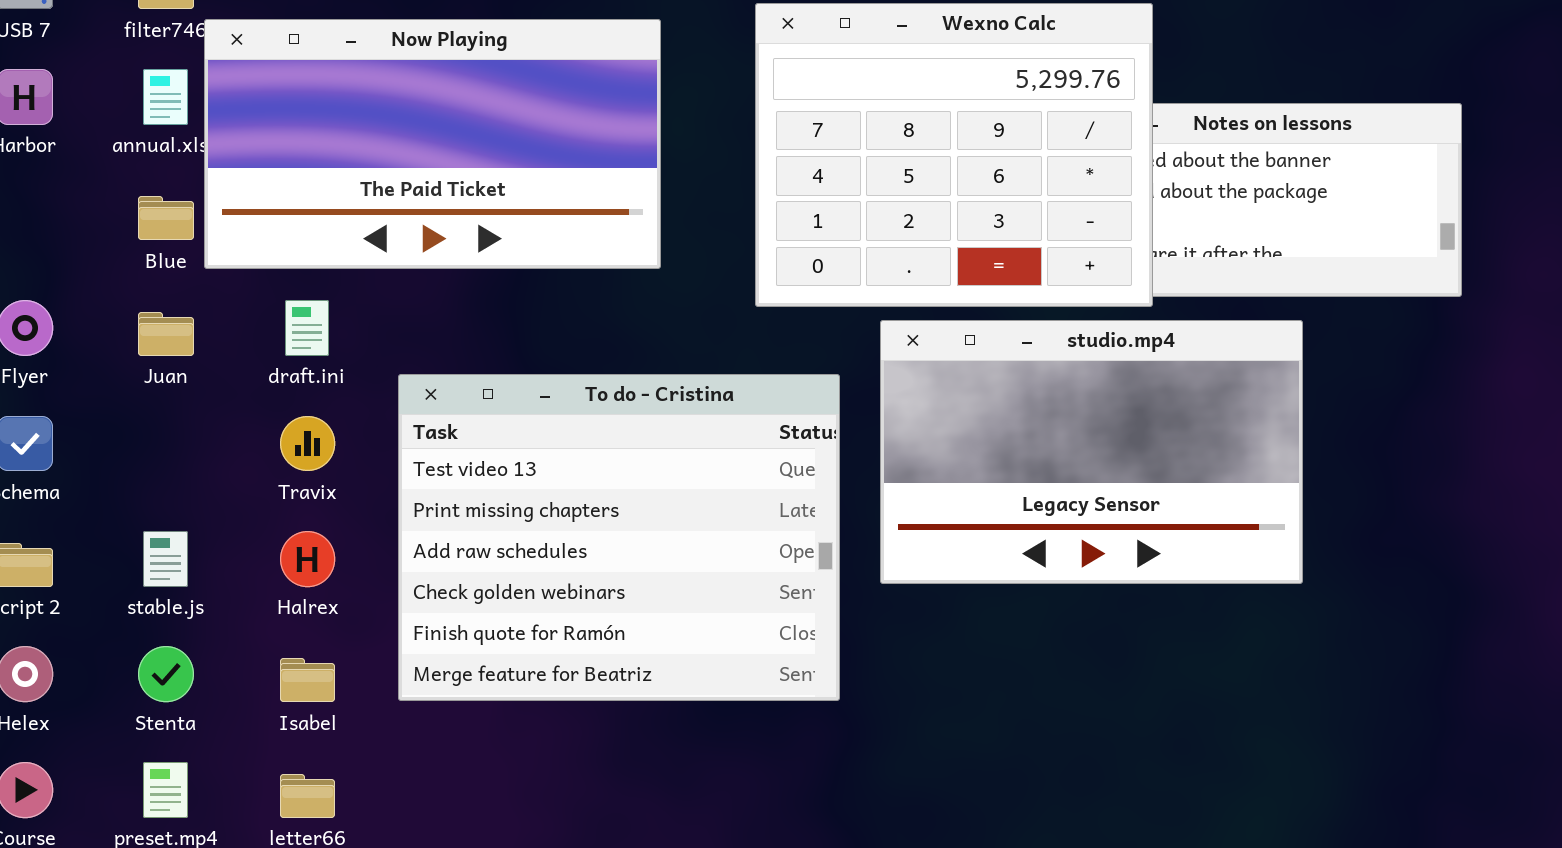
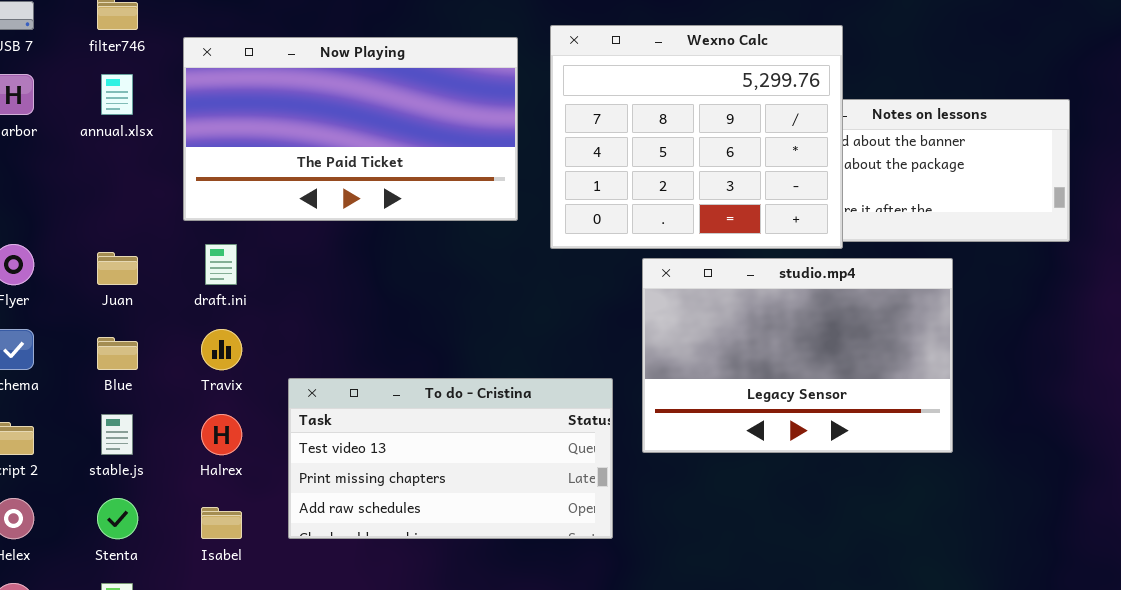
Now Playing: [204,19,661,269] -> [183,37,518,221], moved
Blue: [138,196,194,240] -> [97,337,138,370], moved
To do - Cristina: [398,374,840,701] -> [288,378,613,539], resized

